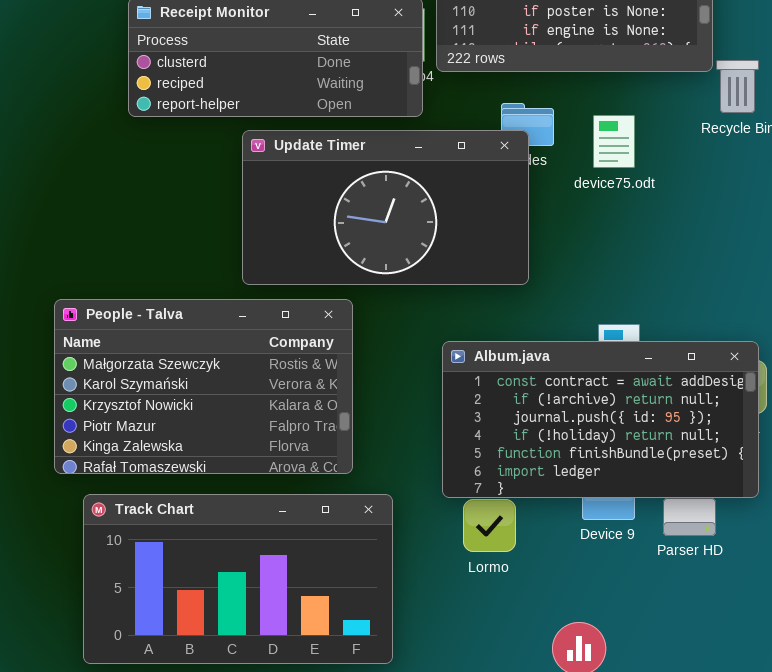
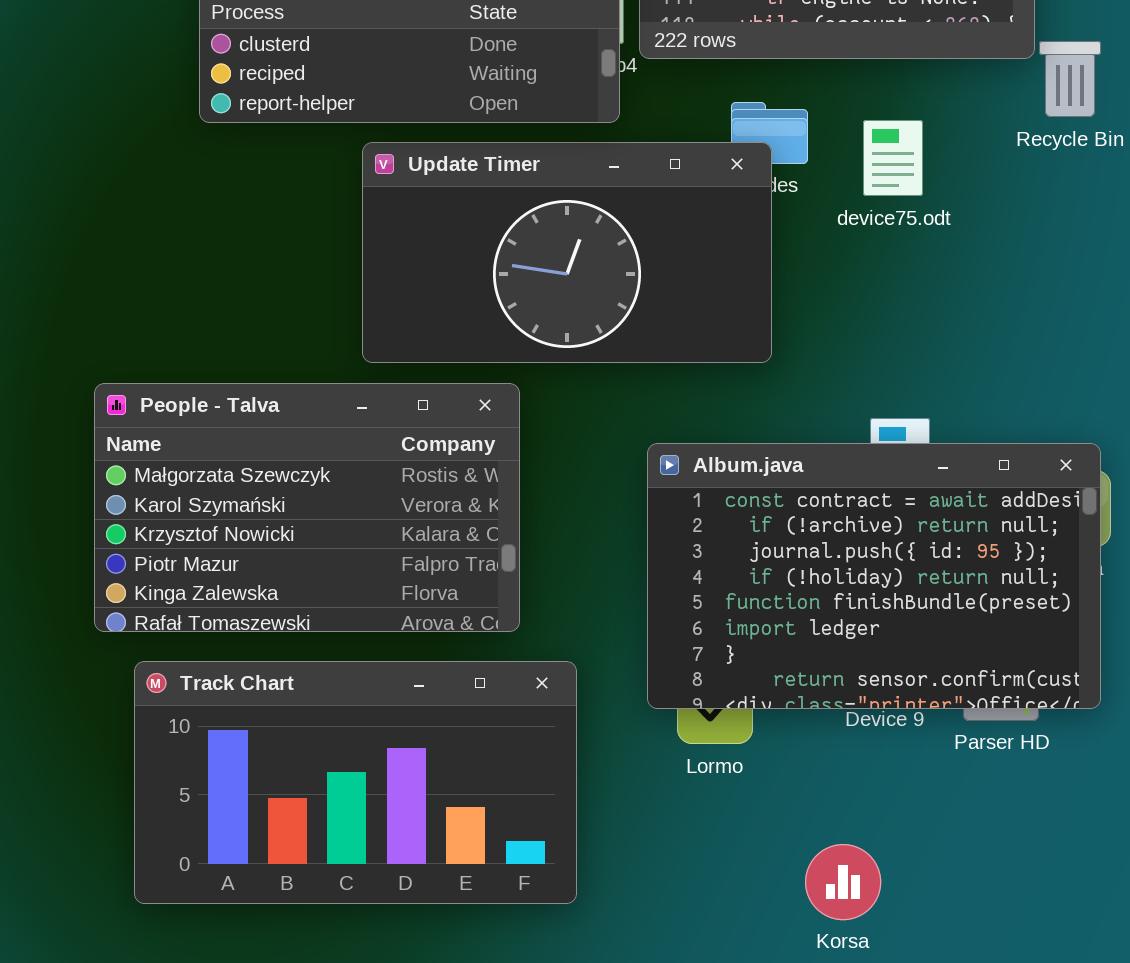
Album.java: [442,341,759,498] -> [647,443,1101,709], resized

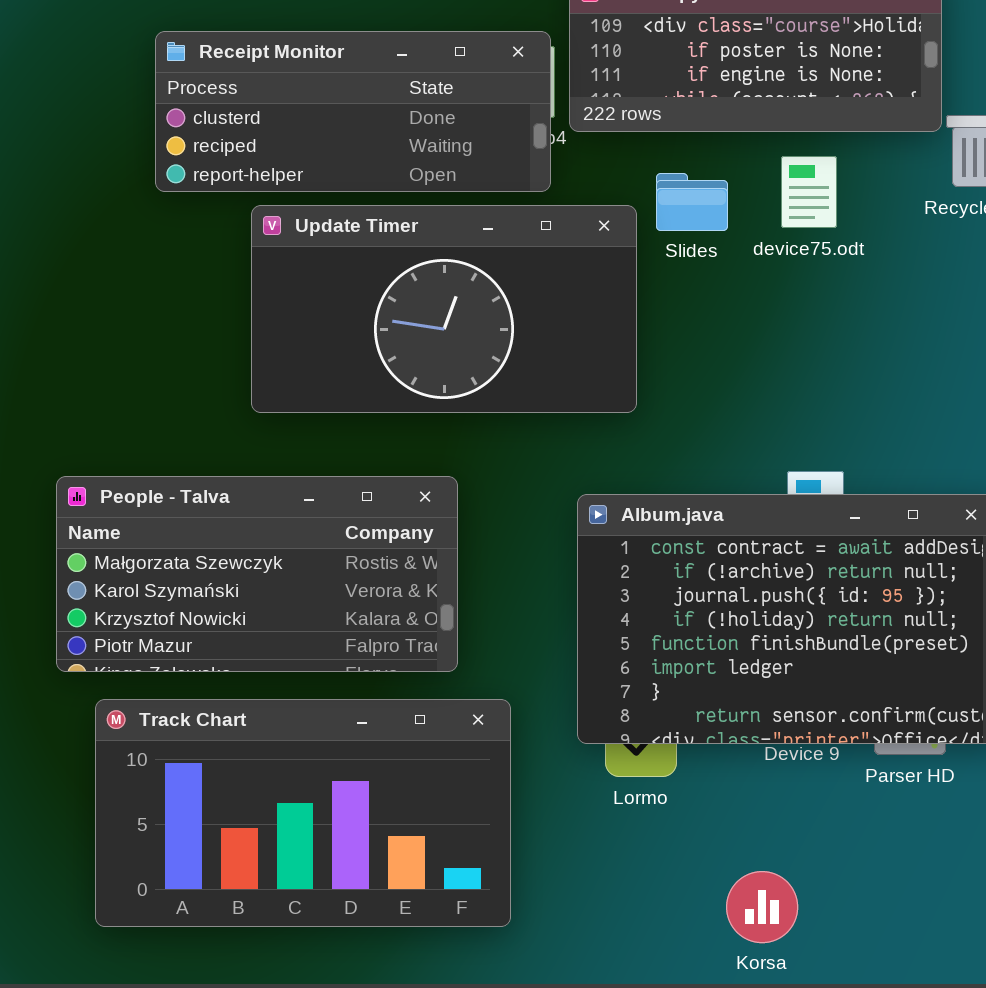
device75.odt: [863,120,923,196] -> [781,156,837,228], moved
Update Timer: [362,142,772,363] -> [251,205,637,413], moved
People - Talva: [94,383,520,632] -> [56,476,458,672], resized

